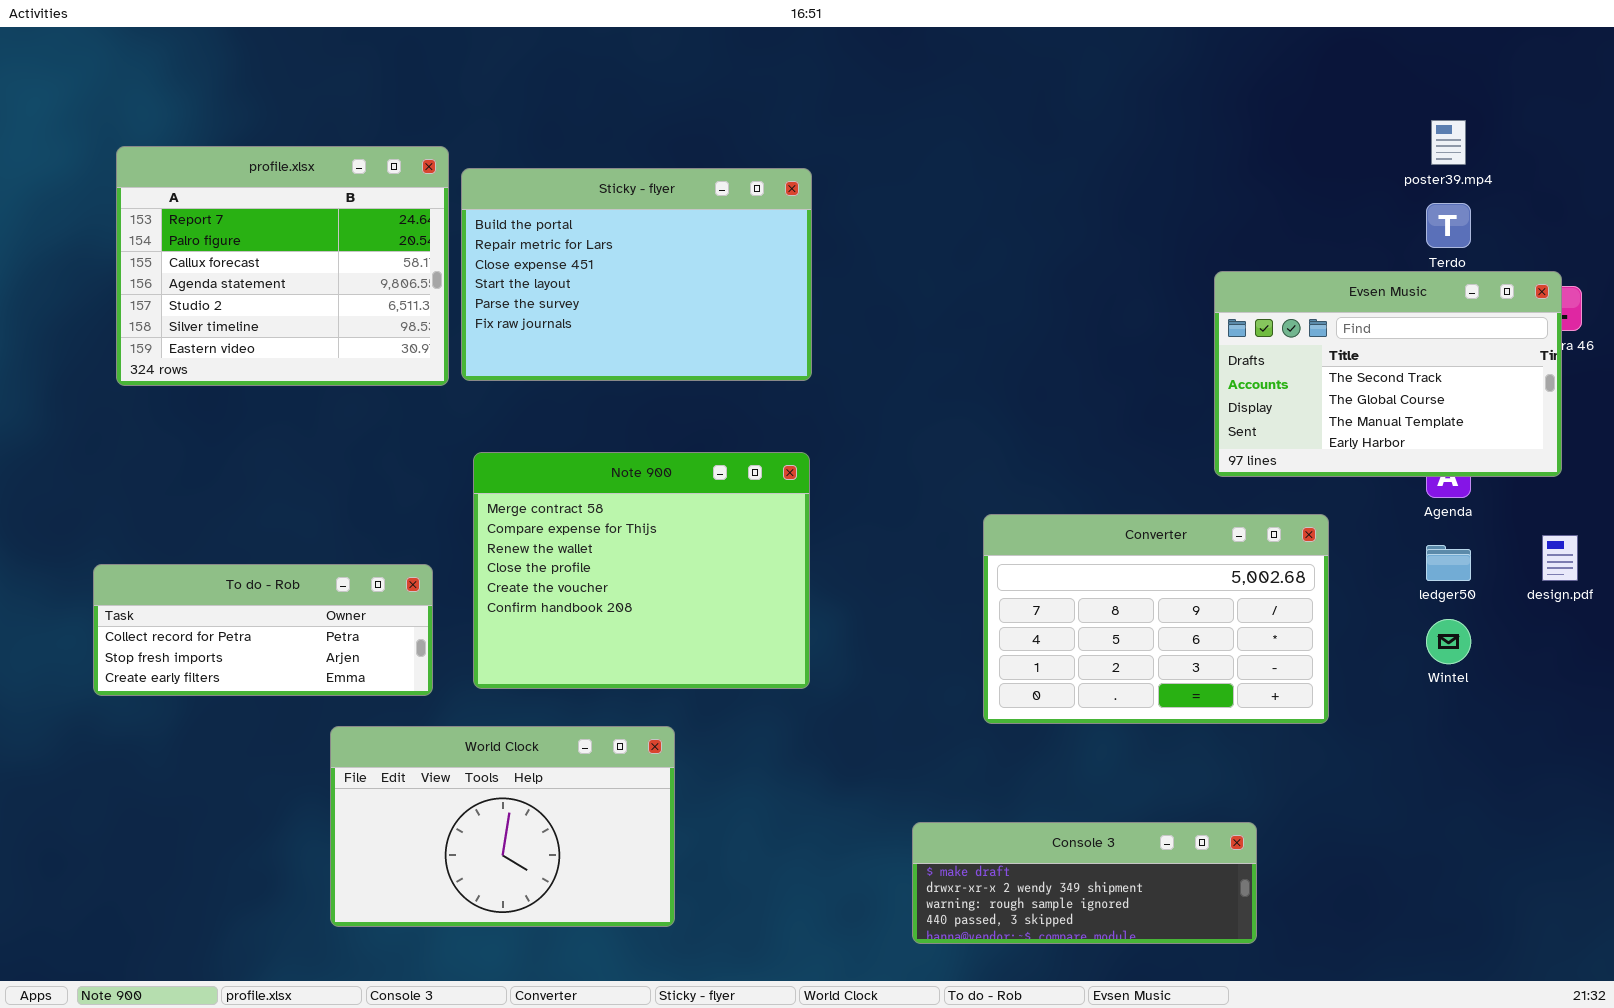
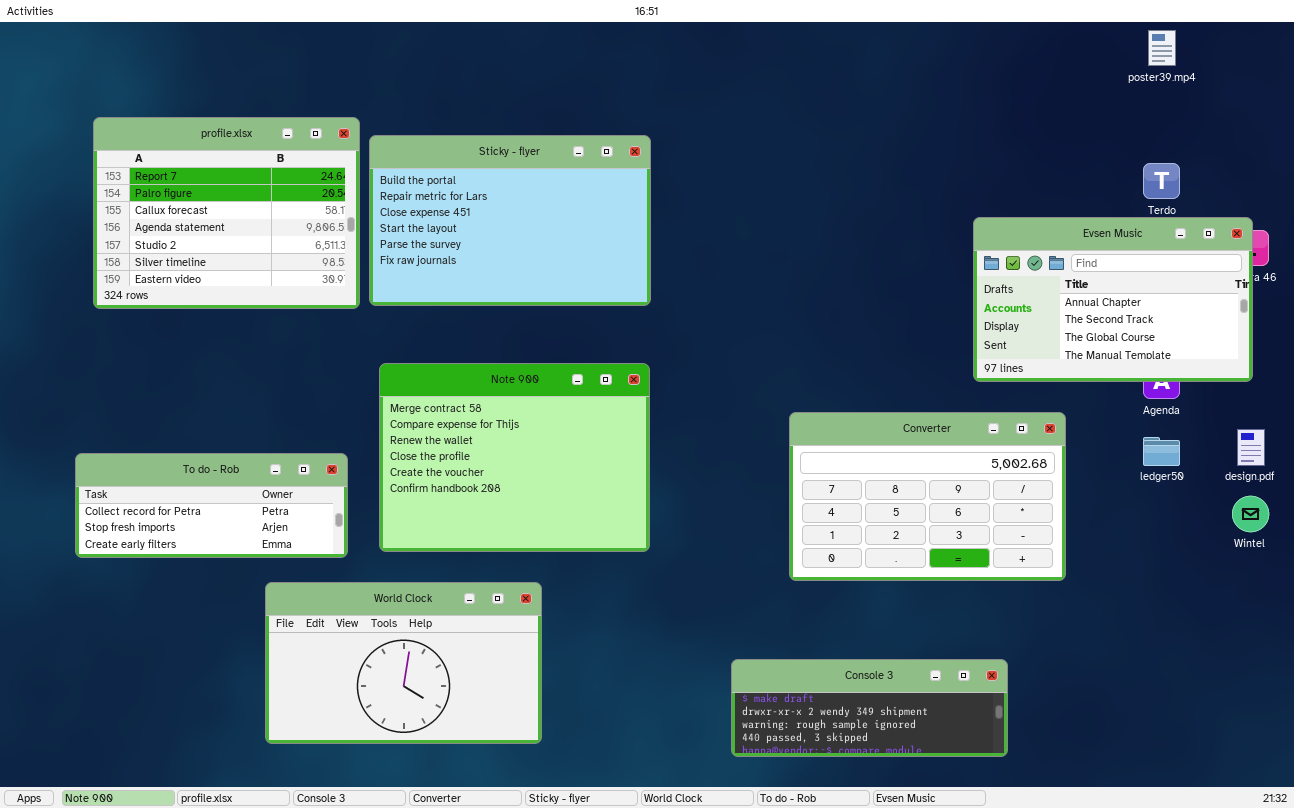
poster39.mp4: [1431,120,1466,165] -> [1148,30,1176,66], moved
Evsen Music: [1214,271,1562,477] -> [973,217,1253,382], scrolled up 1 row
Wintel: [1426,619,1471,664] -> [1232,496,1269,532], moved

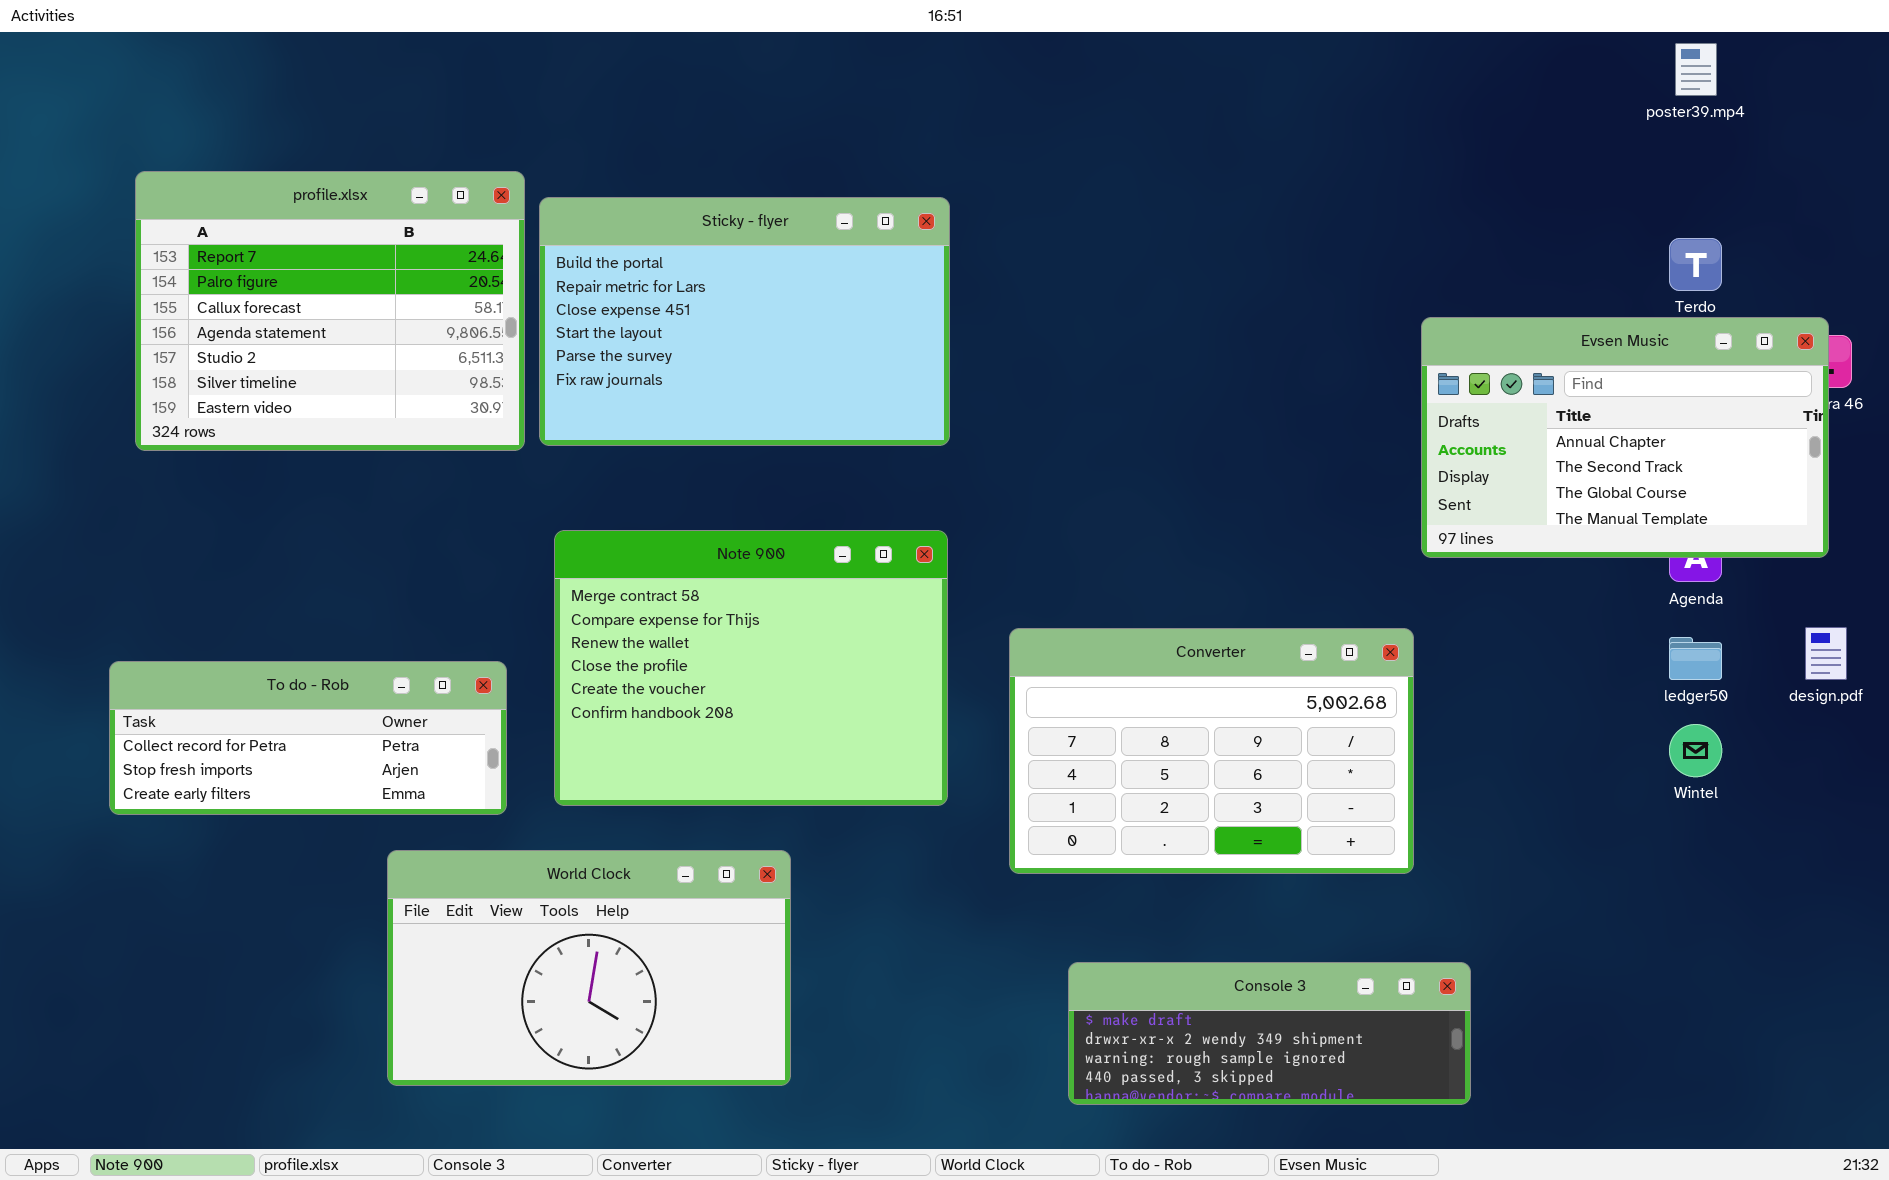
Converter: [789,412,1066,581] -> [1009,628,1414,874], moved
Wintel: [1232,496,1269,532] -> [1669,724,1722,777], moved

